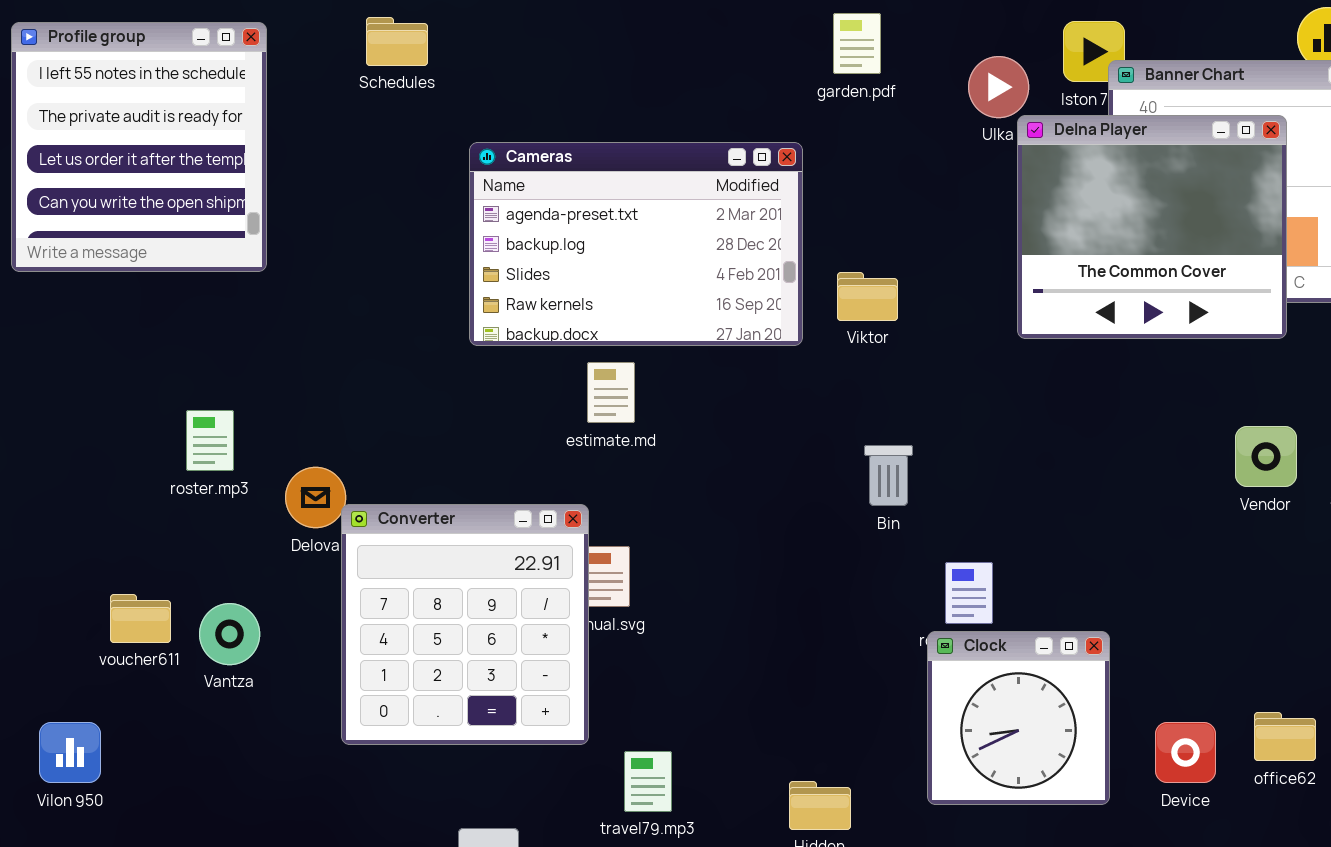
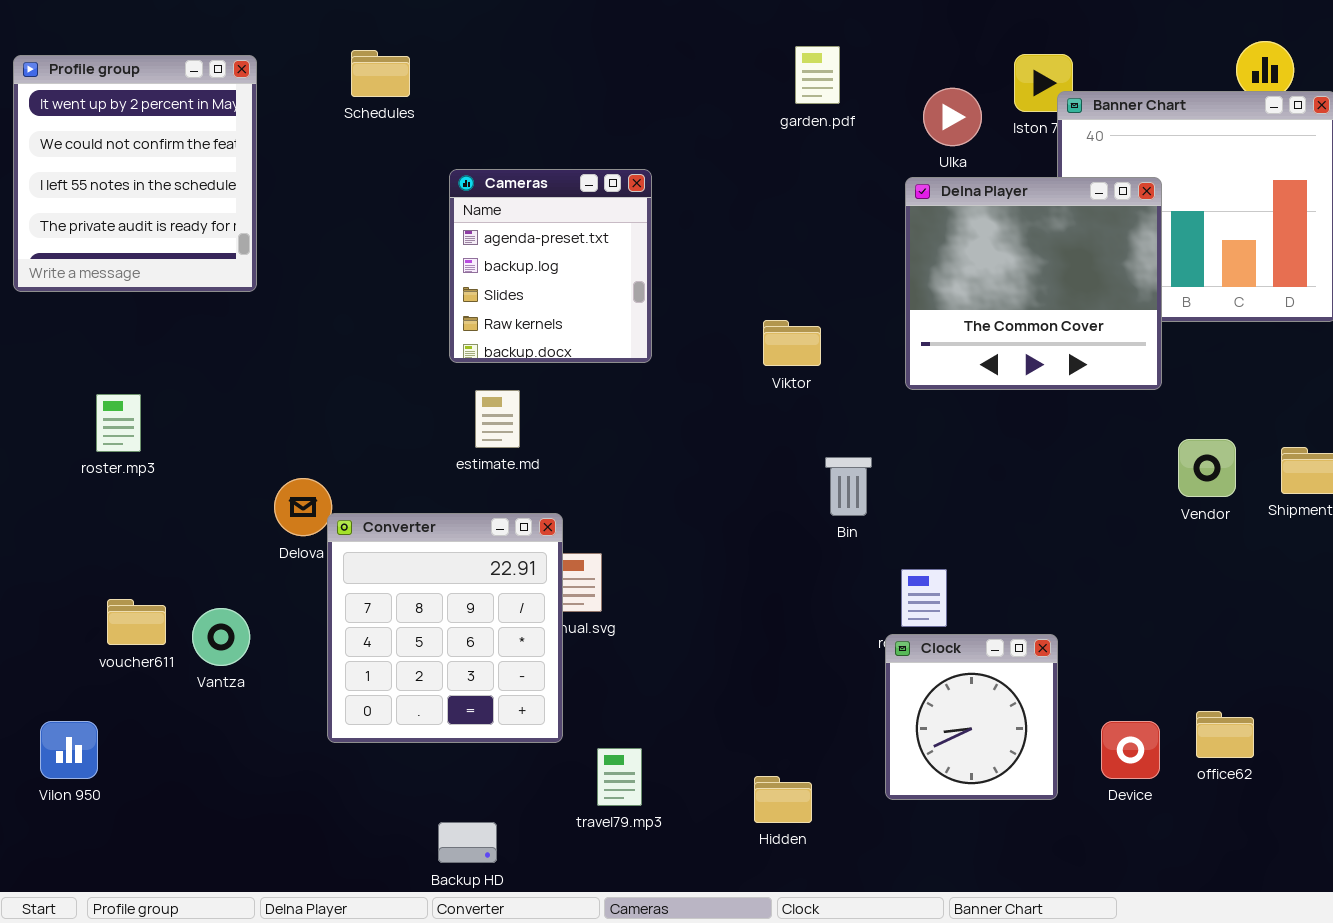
Profile group: [11,22,267,272] -> [13,55,257,292], scrolled up 2 rows
Delna Player: [1017,115,1287,339] -> [905,177,1162,390], moved
Cameras: [469,142,803,346] -> [449,169,652,363], resized
Viktor: [837,272,898,321] -> [763,320,821,366], moved
estimate.md: [587,362,635,423] -> [475,390,520,448], moved
roster.mp3: [186,410,234,471] -> [96,394,141,452], moved

